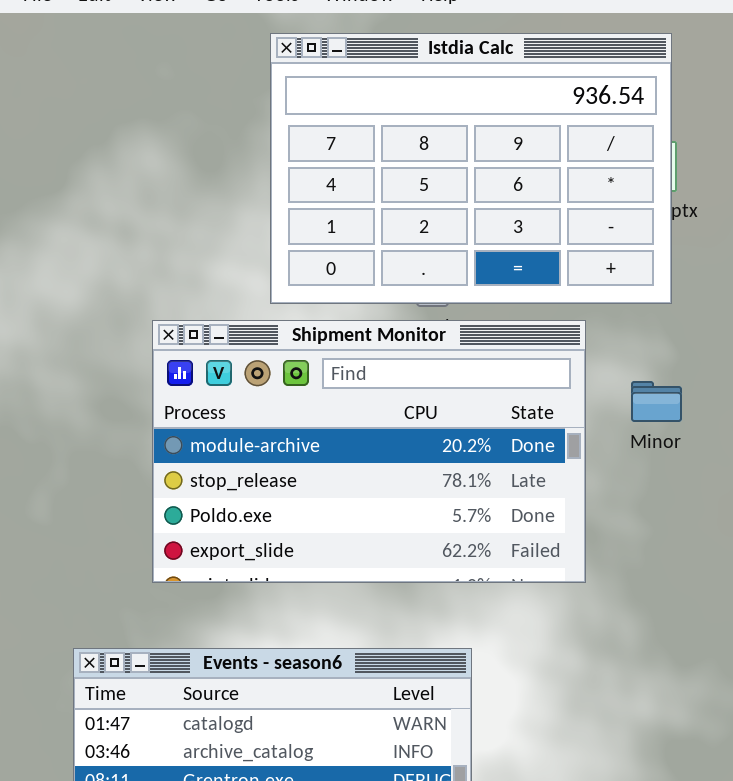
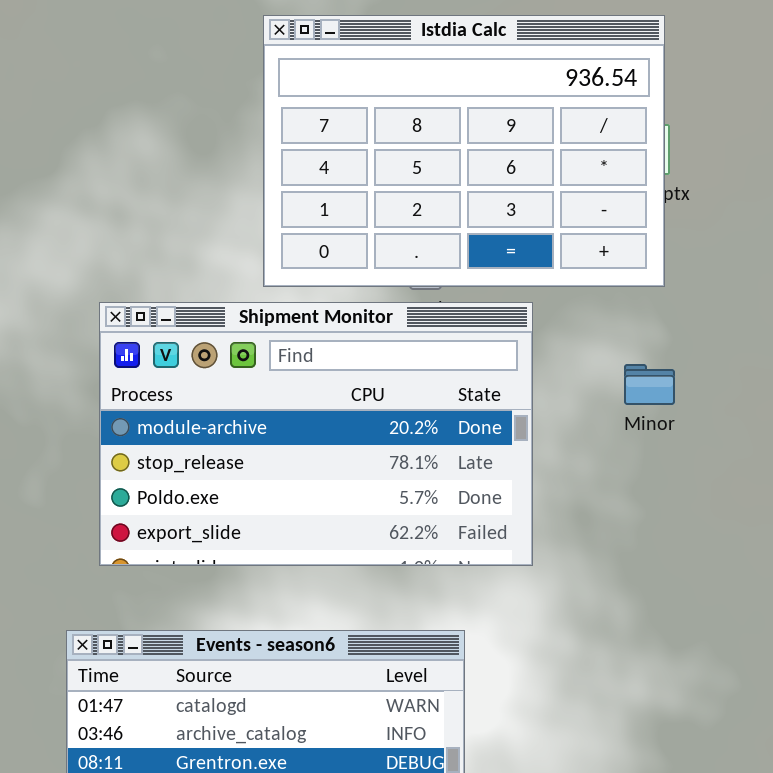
Shipment Monitor: [152,320,586,583] -> [99,302,533,566], moved

